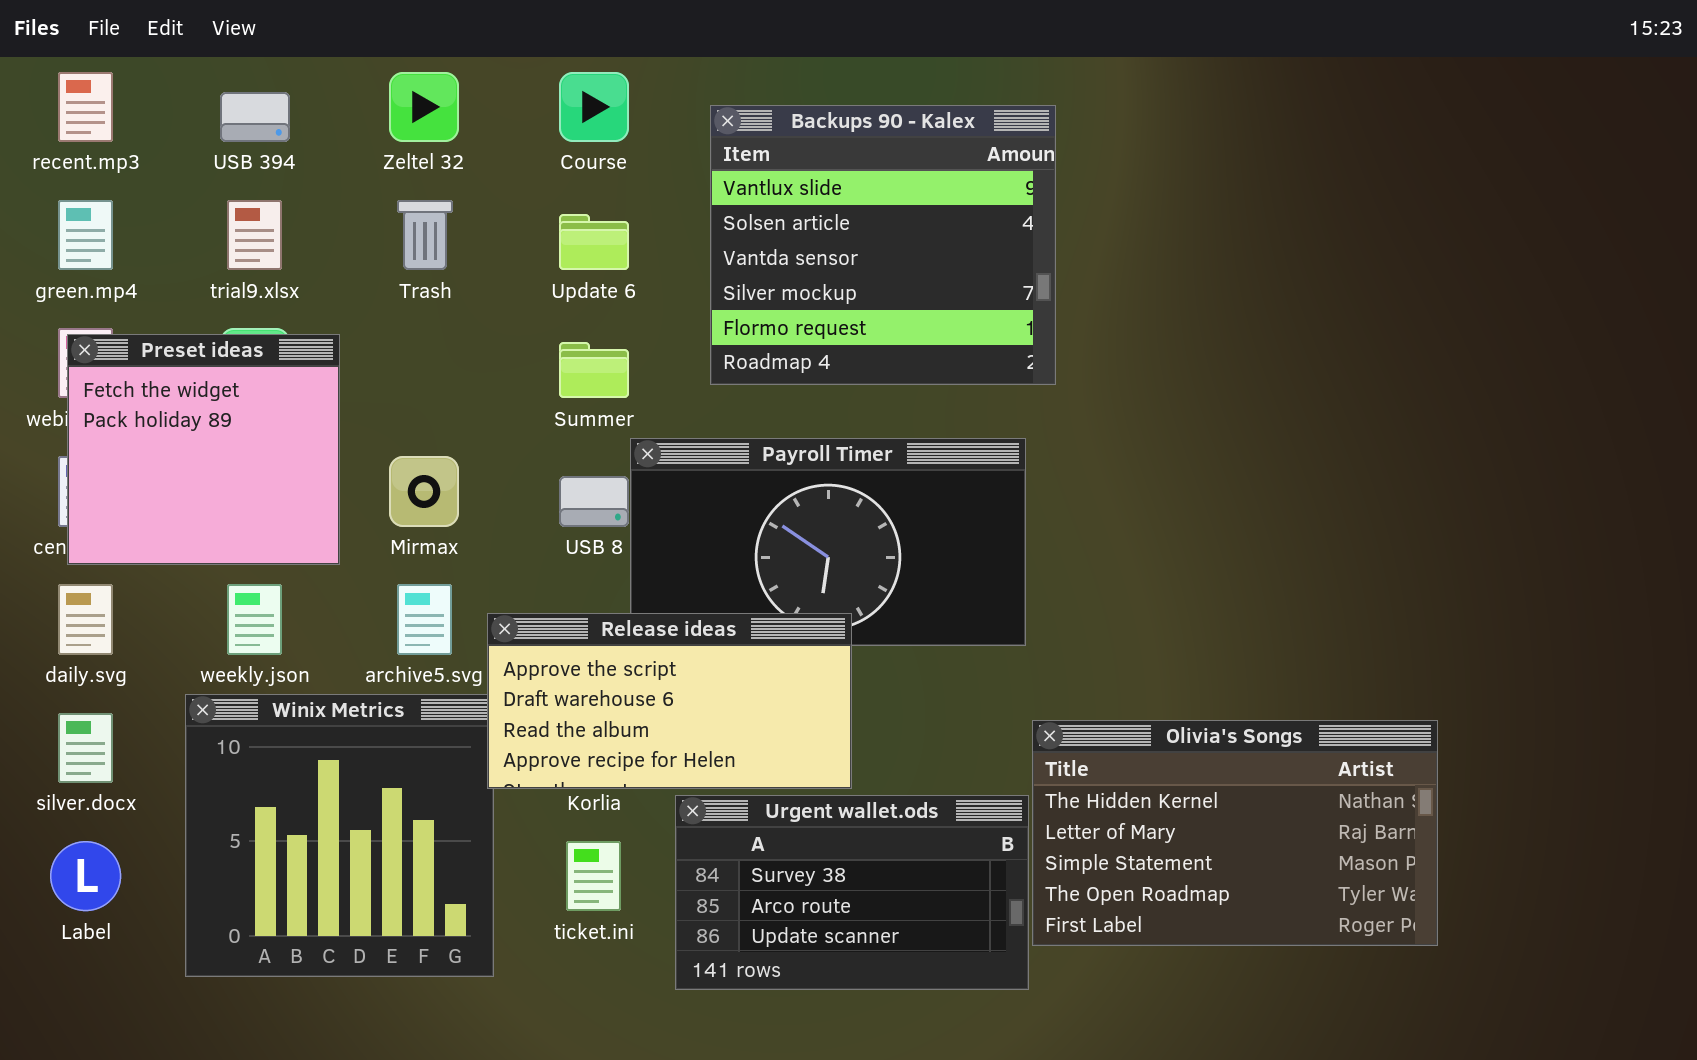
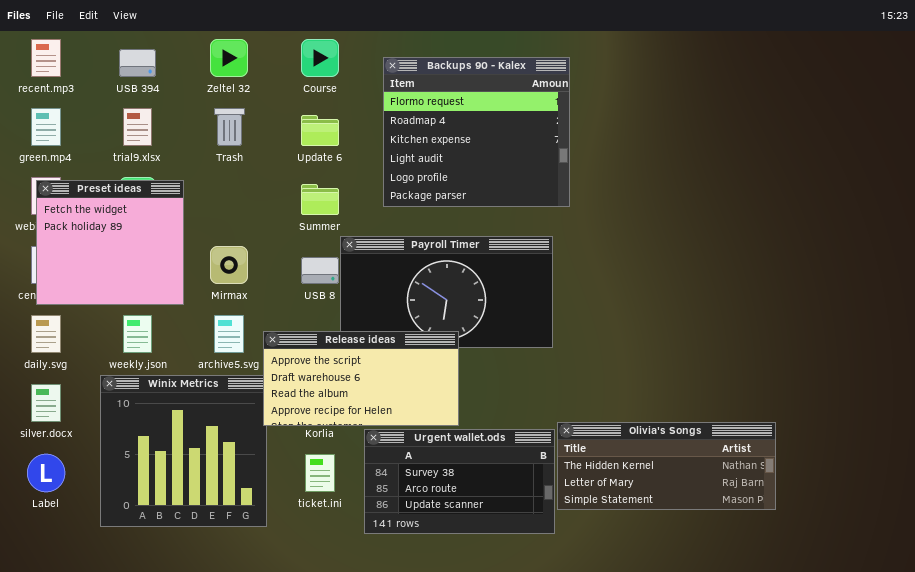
Backups 90 - Kalex: [710,105,1056,385] -> [383,57,570,207], scrolled down 4 rows
Olivia's Songs: [1032,720,1438,946] -> [557,422,776,510], resized

